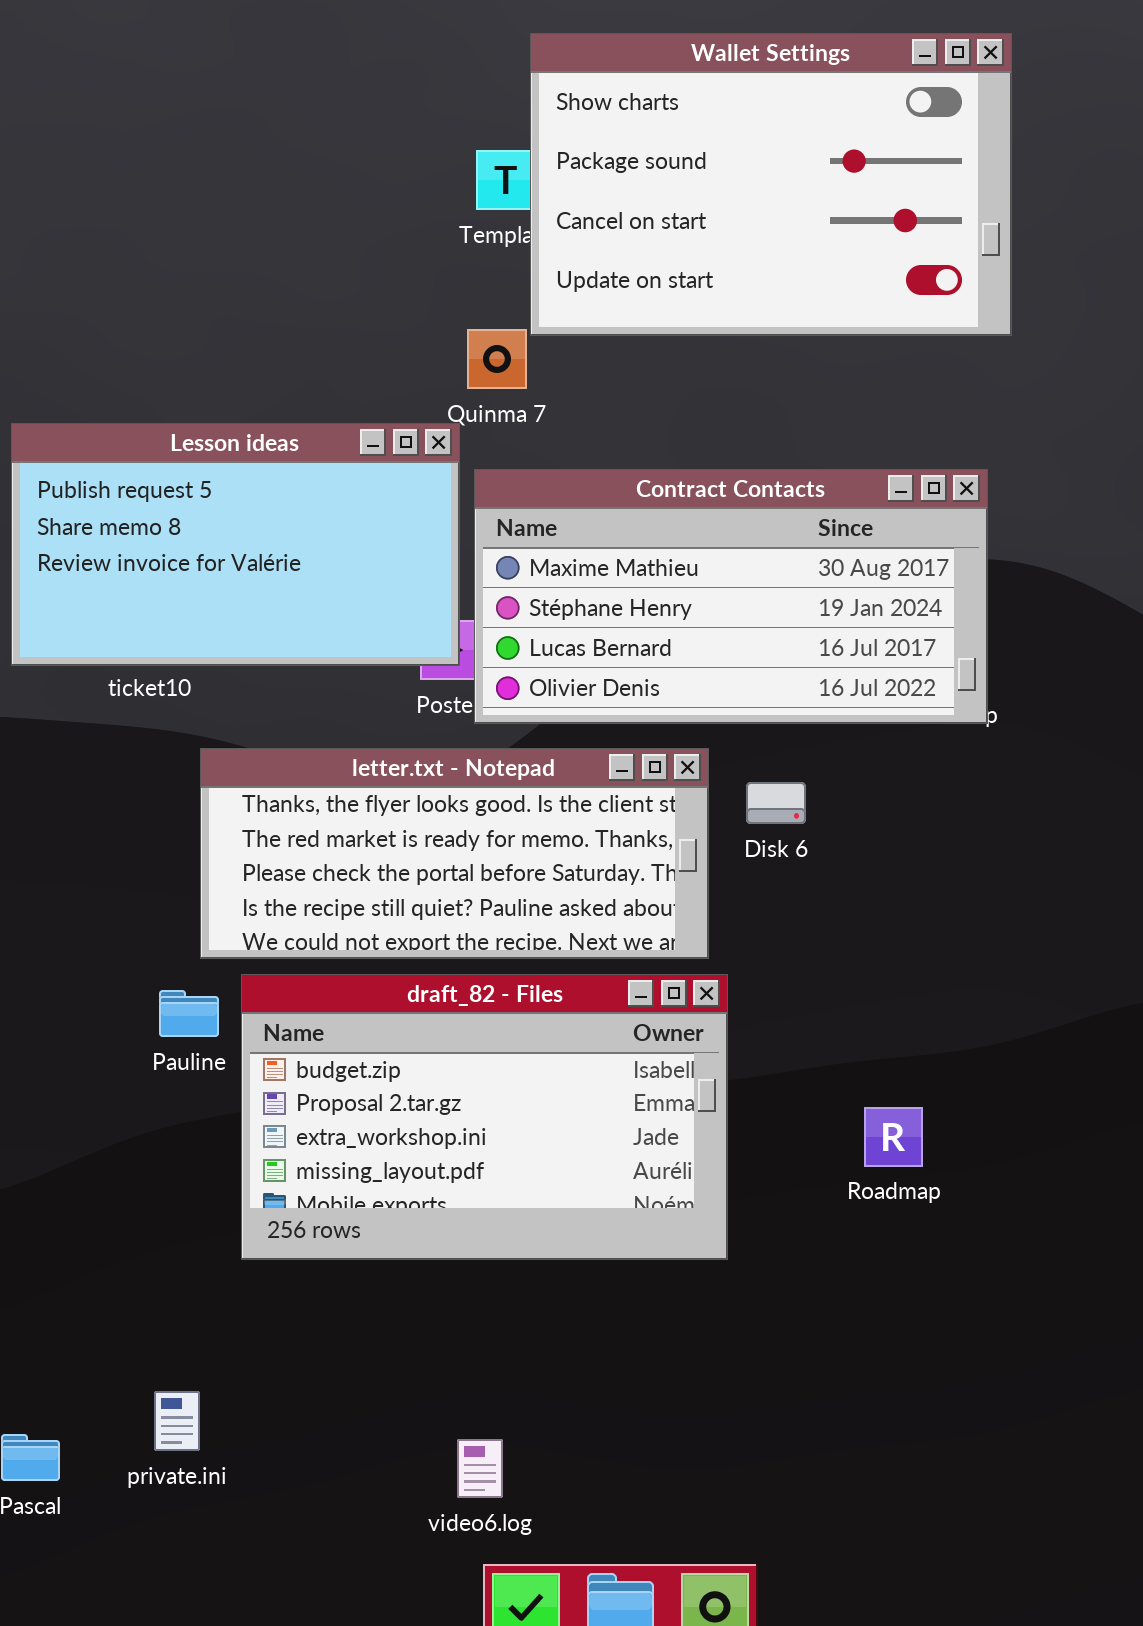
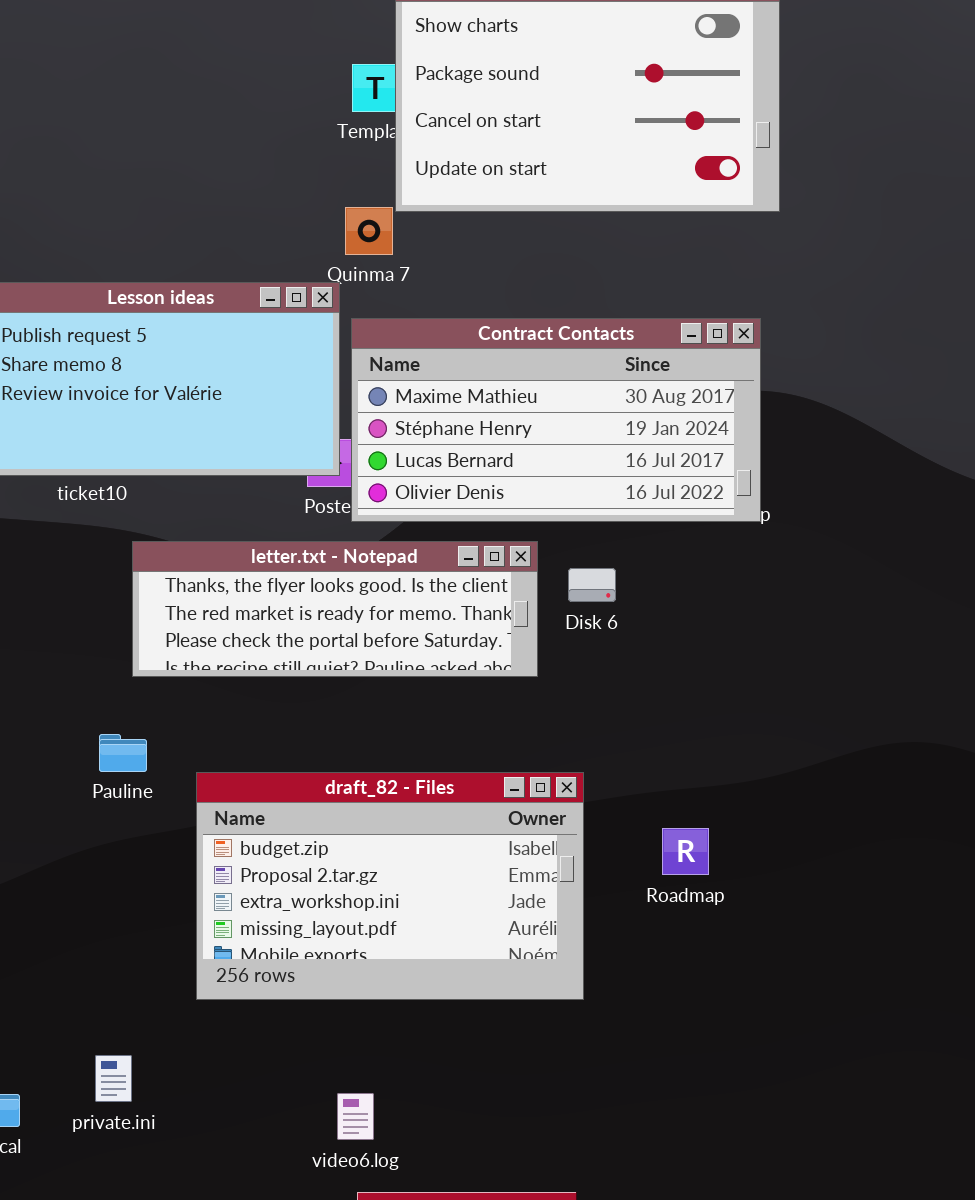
letter.txt - Notepad: [200,748,709,959] -> [132,541,538,677], resized
draft_82 - Files: [241,974,728,1260] -> [196,772,584,1000], moved

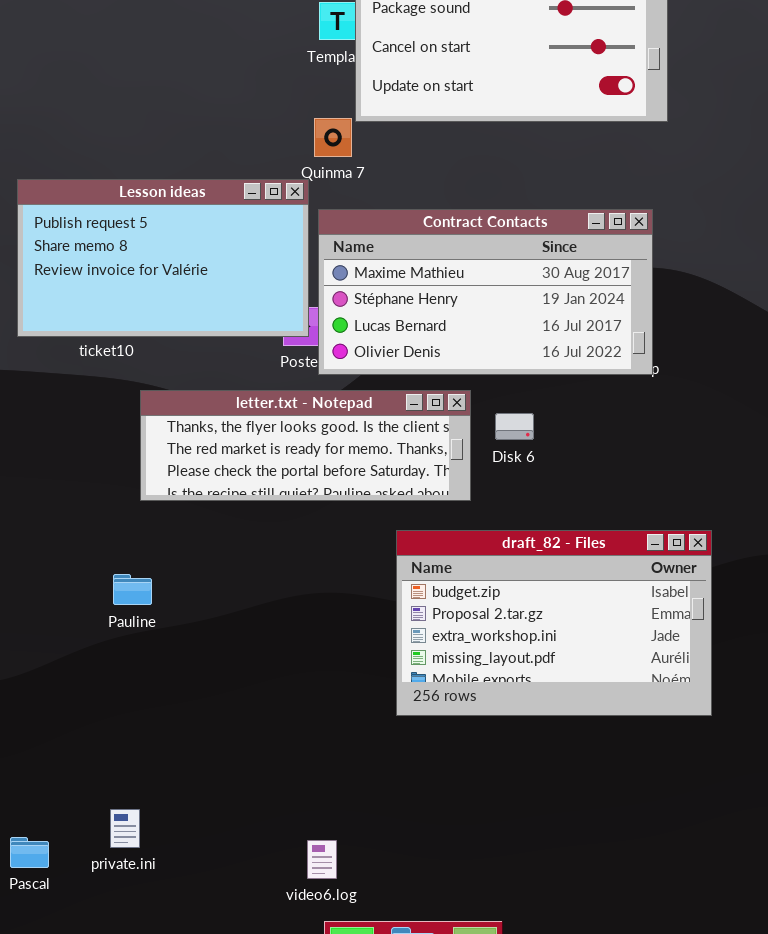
Pauline: [99,734,147,772] -> [113,574,152,605], moved
draft_82 - Files: [196,772,584,1000] -> [396,530,712,716], moved

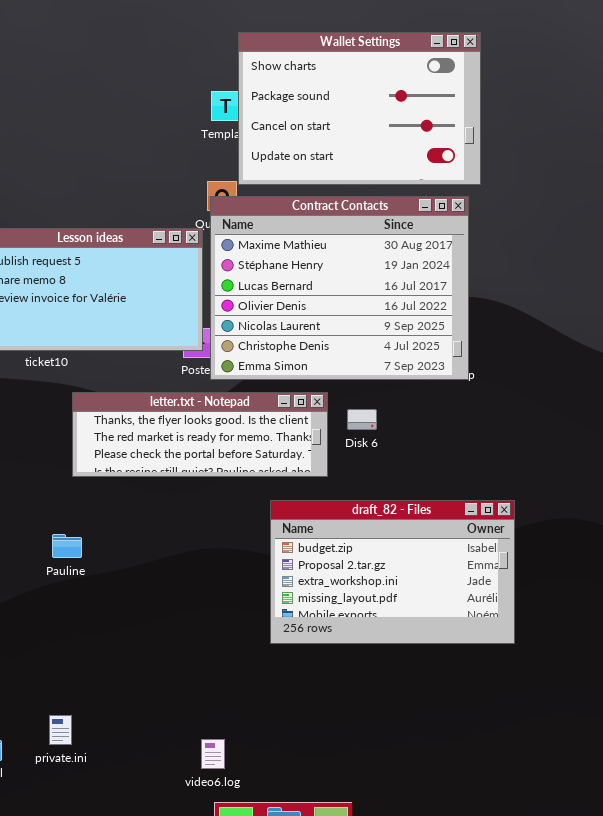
Contract Contacts: [318,209,653,375] -> [210,196,469,380], resized

